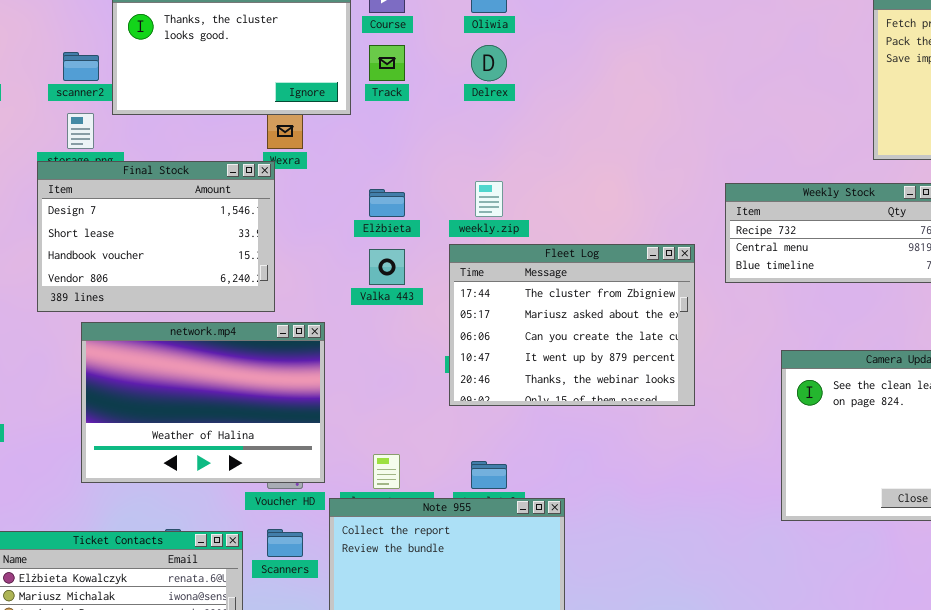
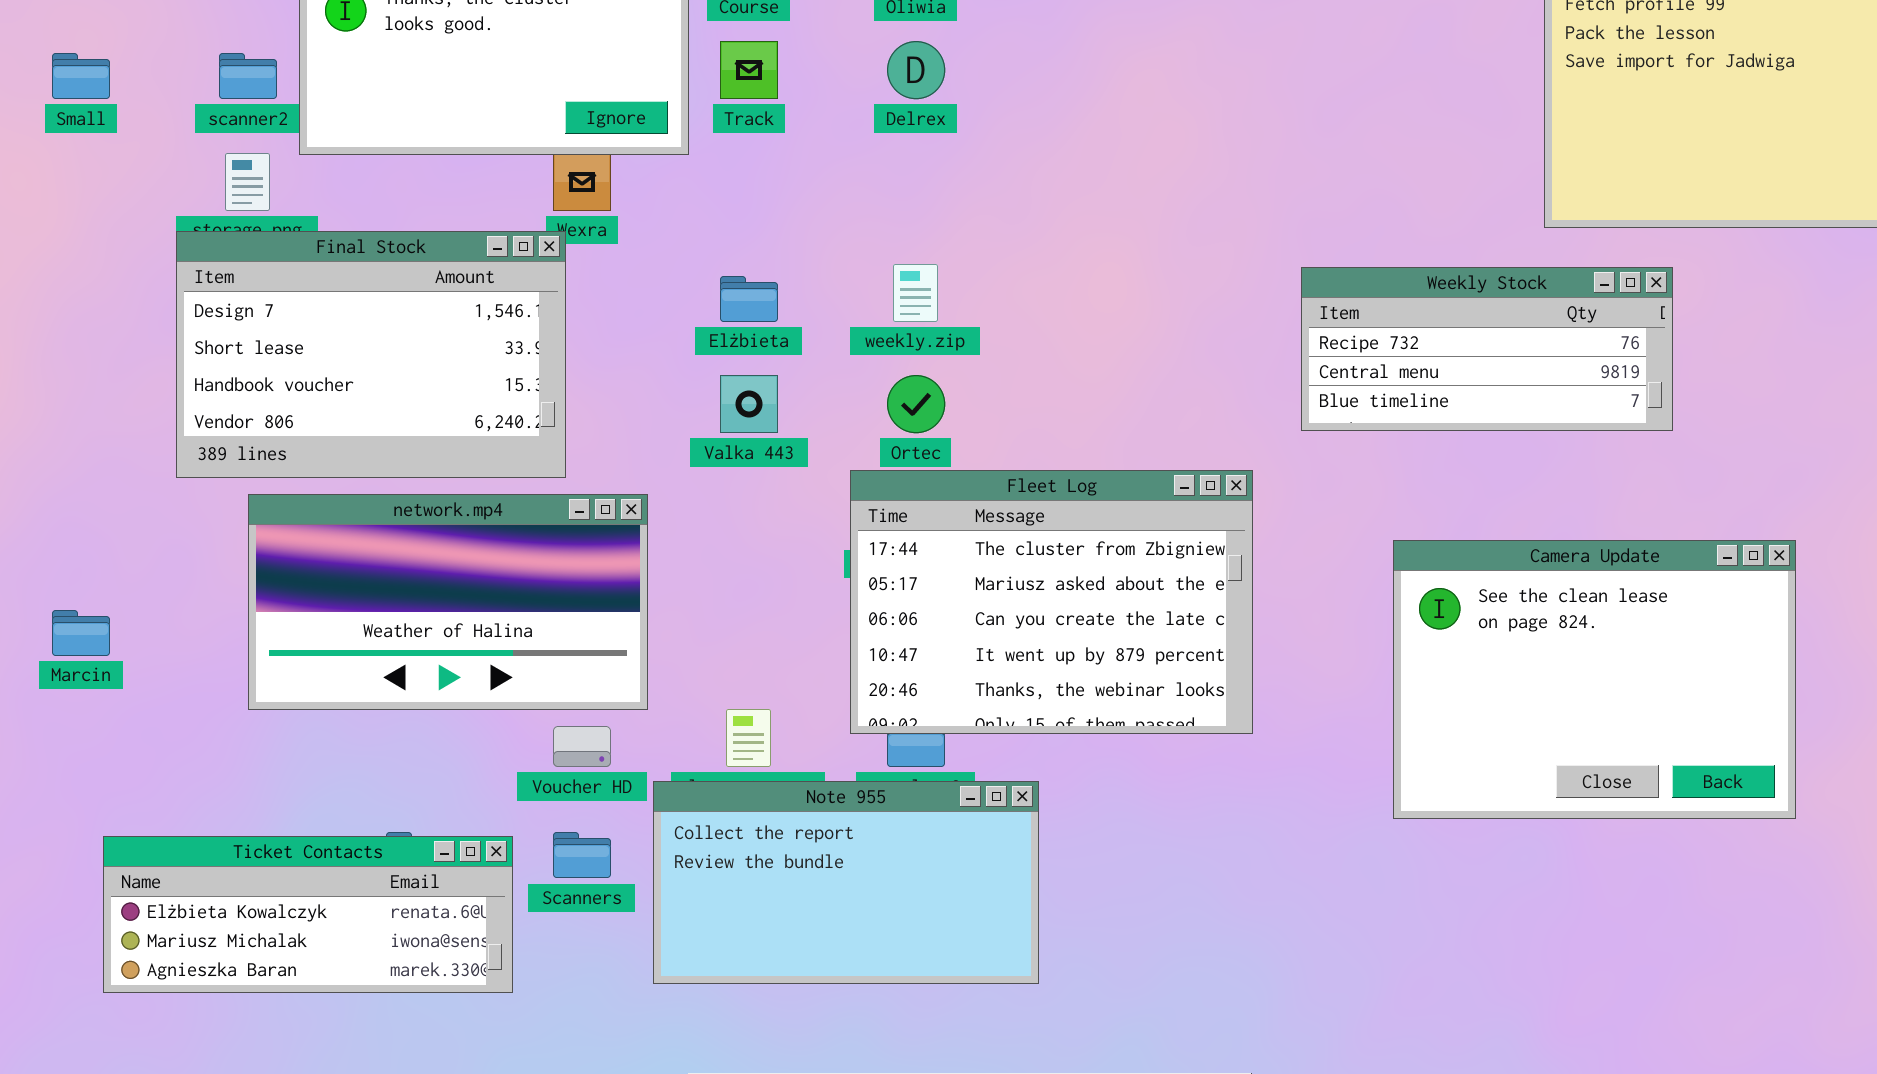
Fleet Log: [449,244,695,406] -> [850,470,1253,734], moved
network.mp4: [81,322,325,483] -> [248,494,648,710], resized

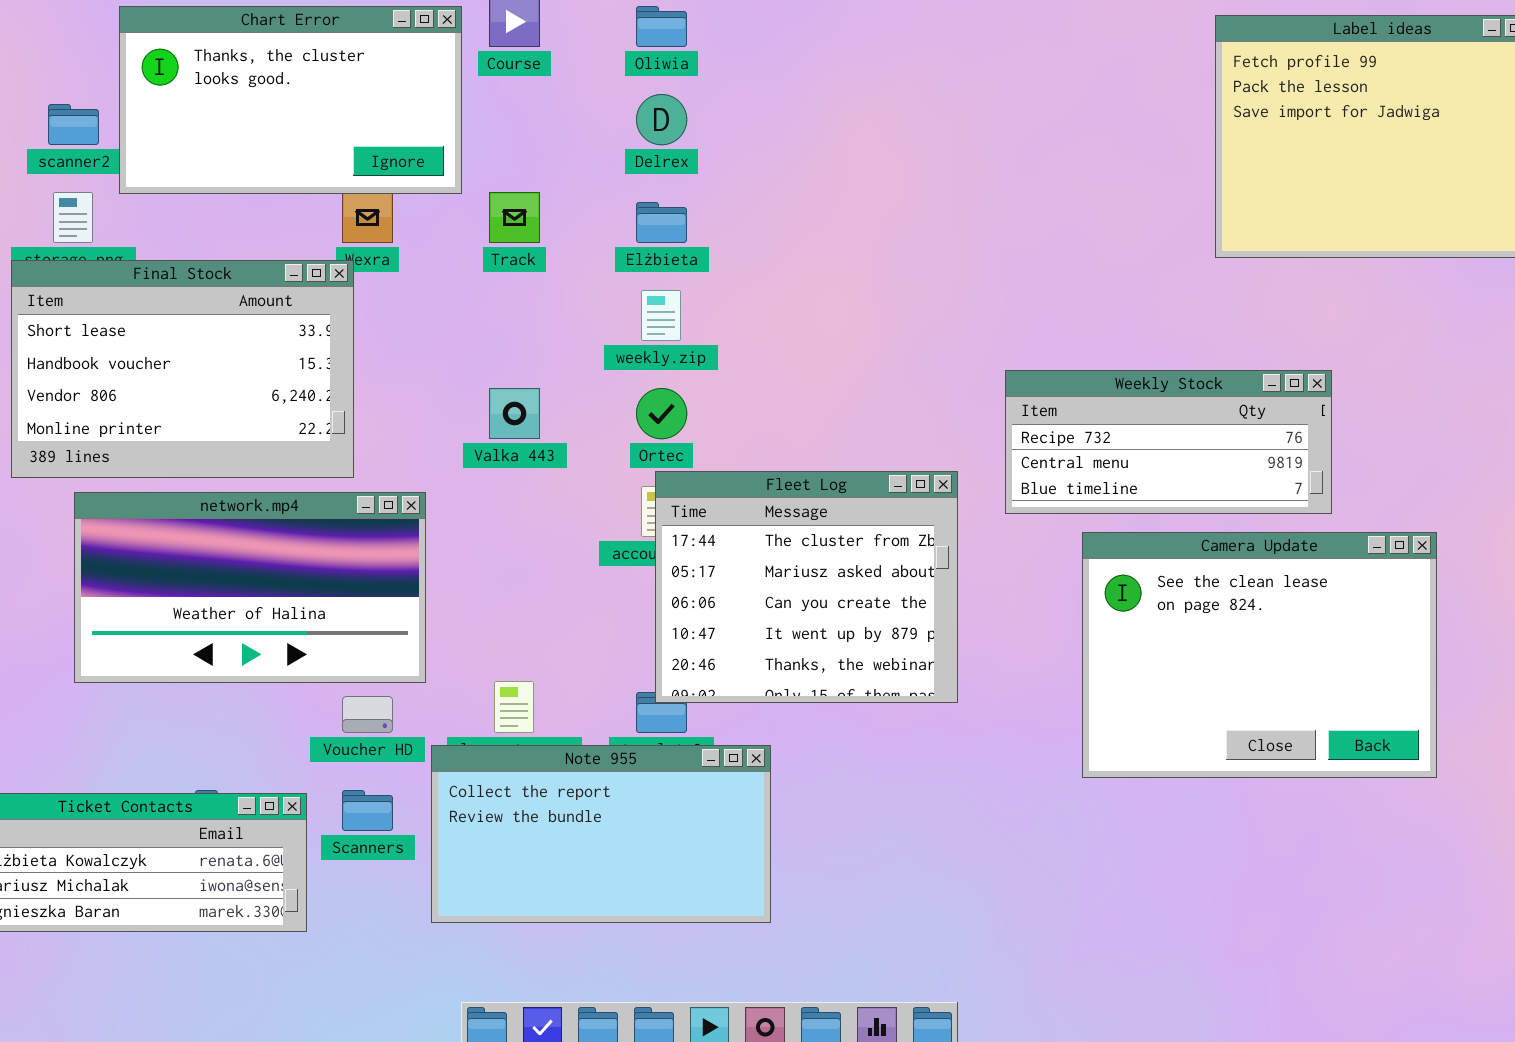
Track: [720,41,778,99] -> [489,192,540,243], moved
Final Stock: [176,231,566,478] -> [11,260,354,478], scrolled down 1 row
Weekly Stock: [1301,267,1673,431] -> [1005,370,1332,514], moved
Elżbieta: [720,276,778,322] -> [636,202,687,243], moved
Fleet Log: [850,470,1253,734] -> [655,471,958,703], resized

